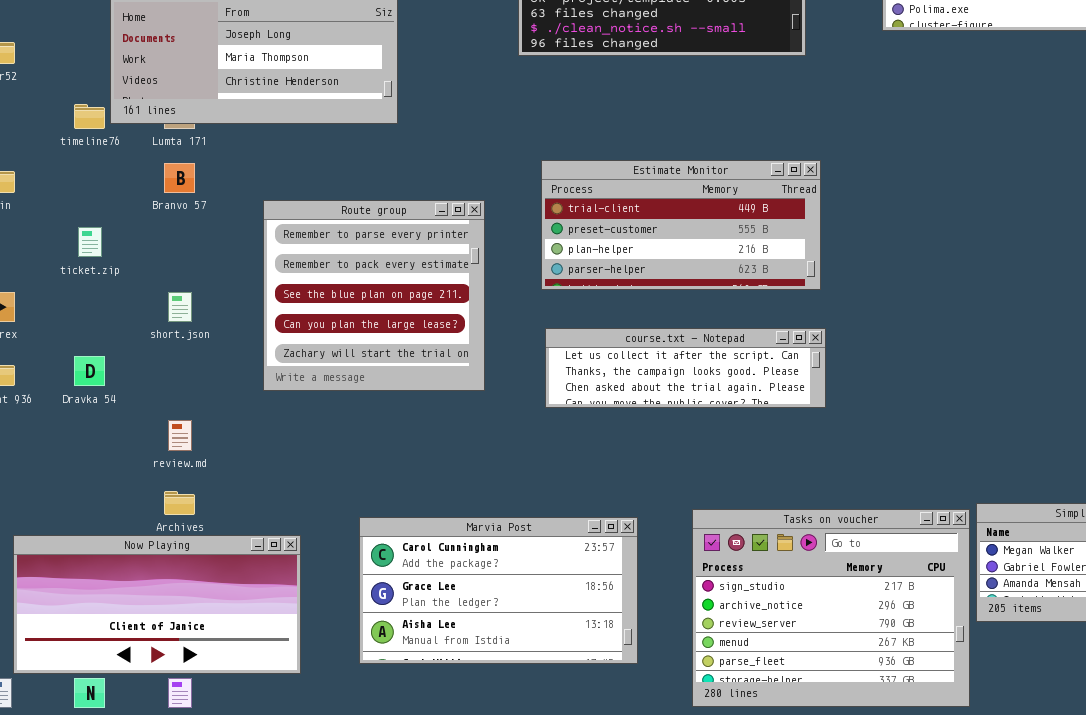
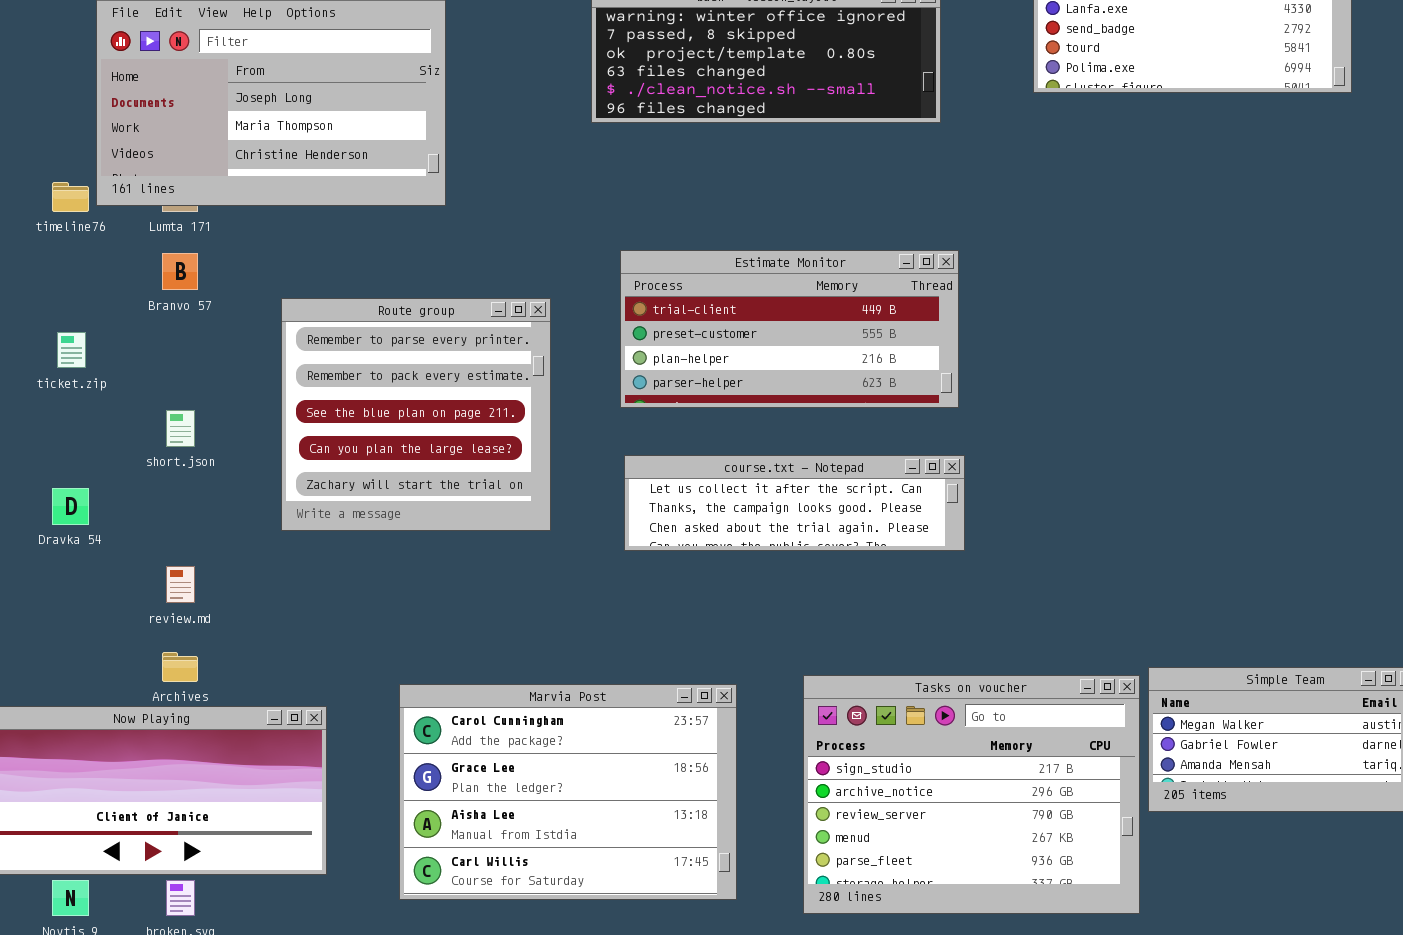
Marvia Post: [359,517,638,664] -> [399,684,737,900], resized

